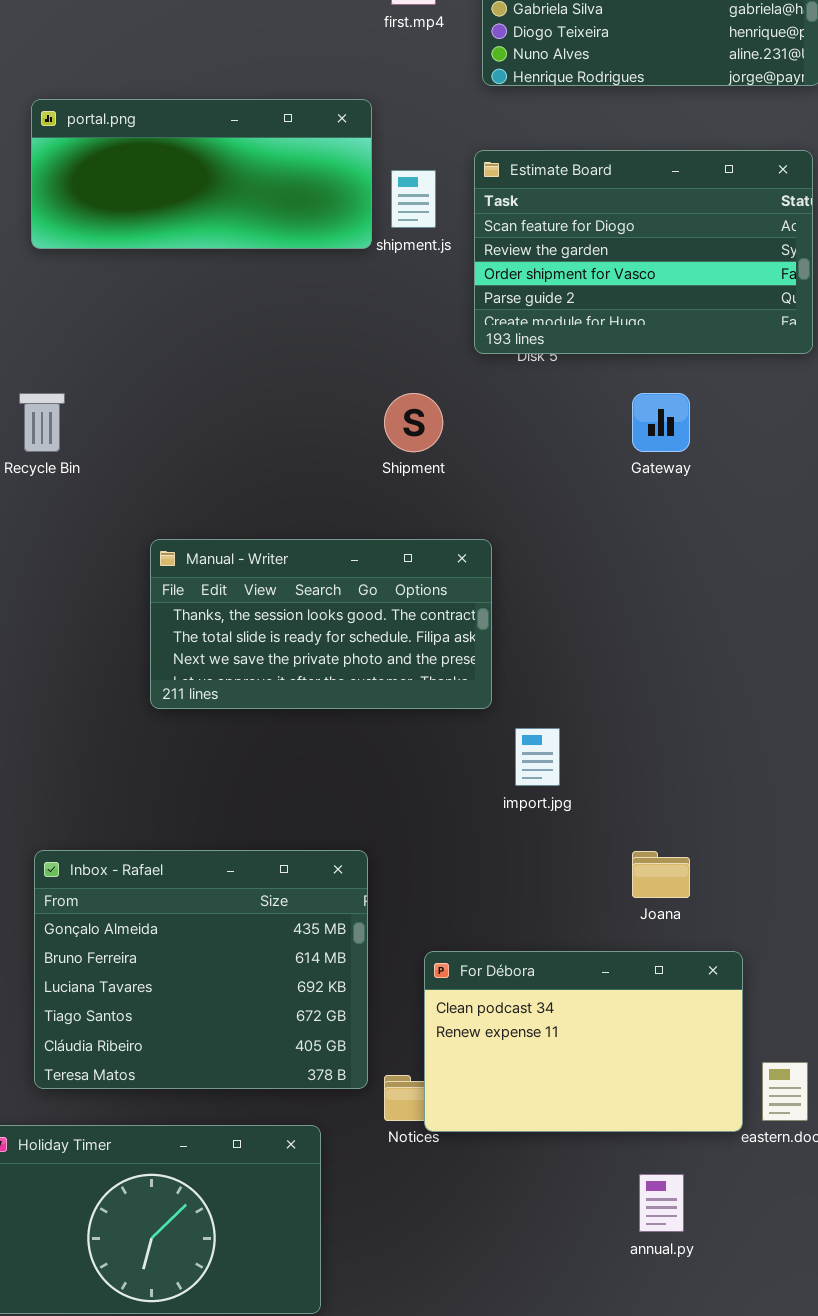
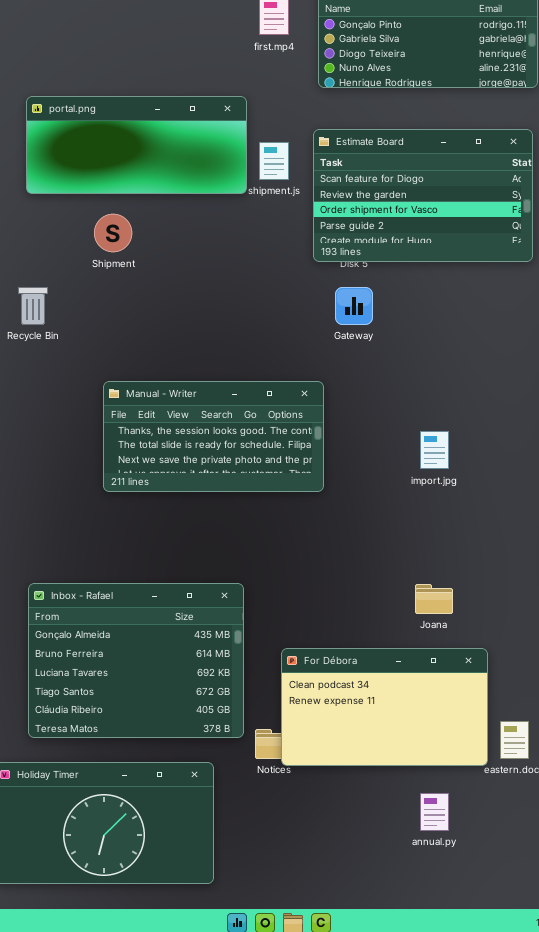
Shipment: [384,393,443,452] -> [94,214,132,252], moved
Gateway: [632,393,690,452] -> [335,287,373,325], moved
import.jpg: [515,728,560,786] -> [420,431,449,469], moved

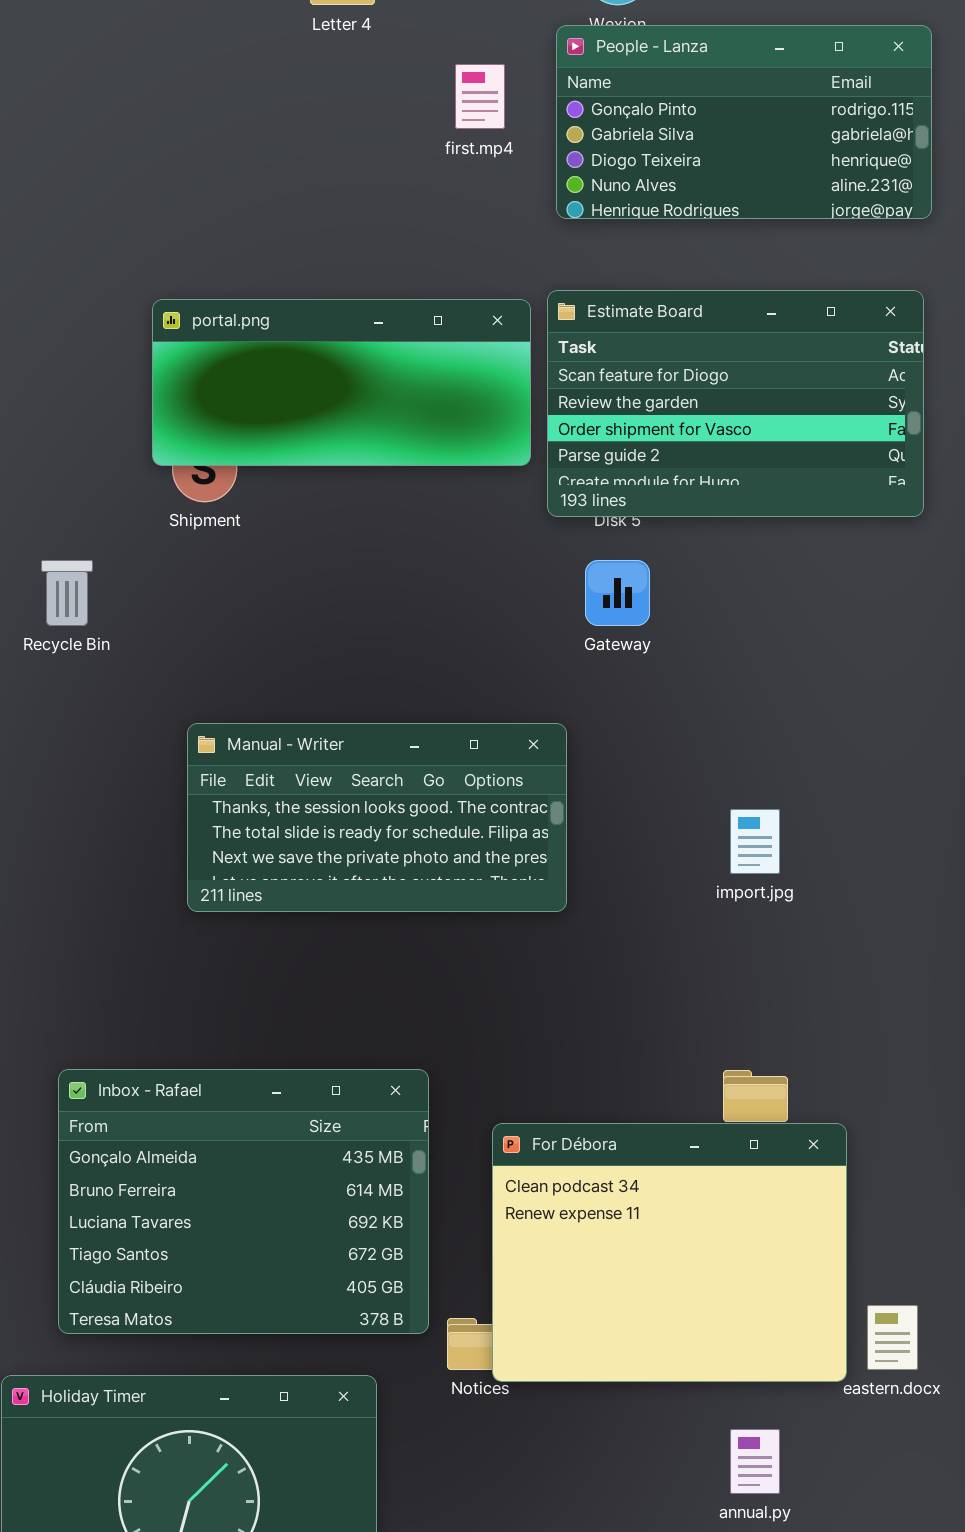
portal.png: [26,96,247,194] -> [152,299,531,466], moved
For Débora: [281,648,488,766] -> [492,1123,847,1382], resized

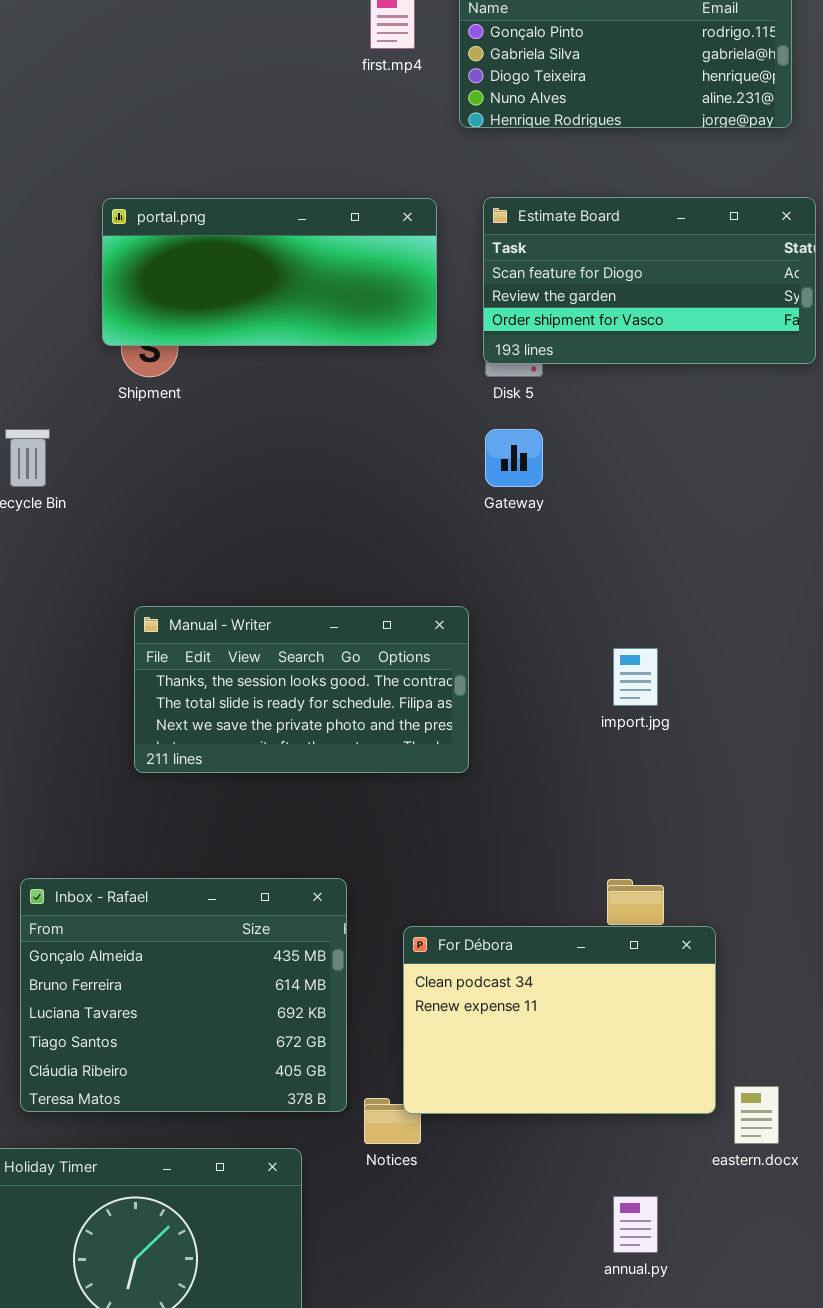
Estimate Board: [547,290,924,517] -> [483,197,816,364], moved, resized
Manual - Writer: [187,723,567,912] -> [134,606,469,773], moved
For Débora: [492,1123,847,1382] -> [403,926,716,1114], resized

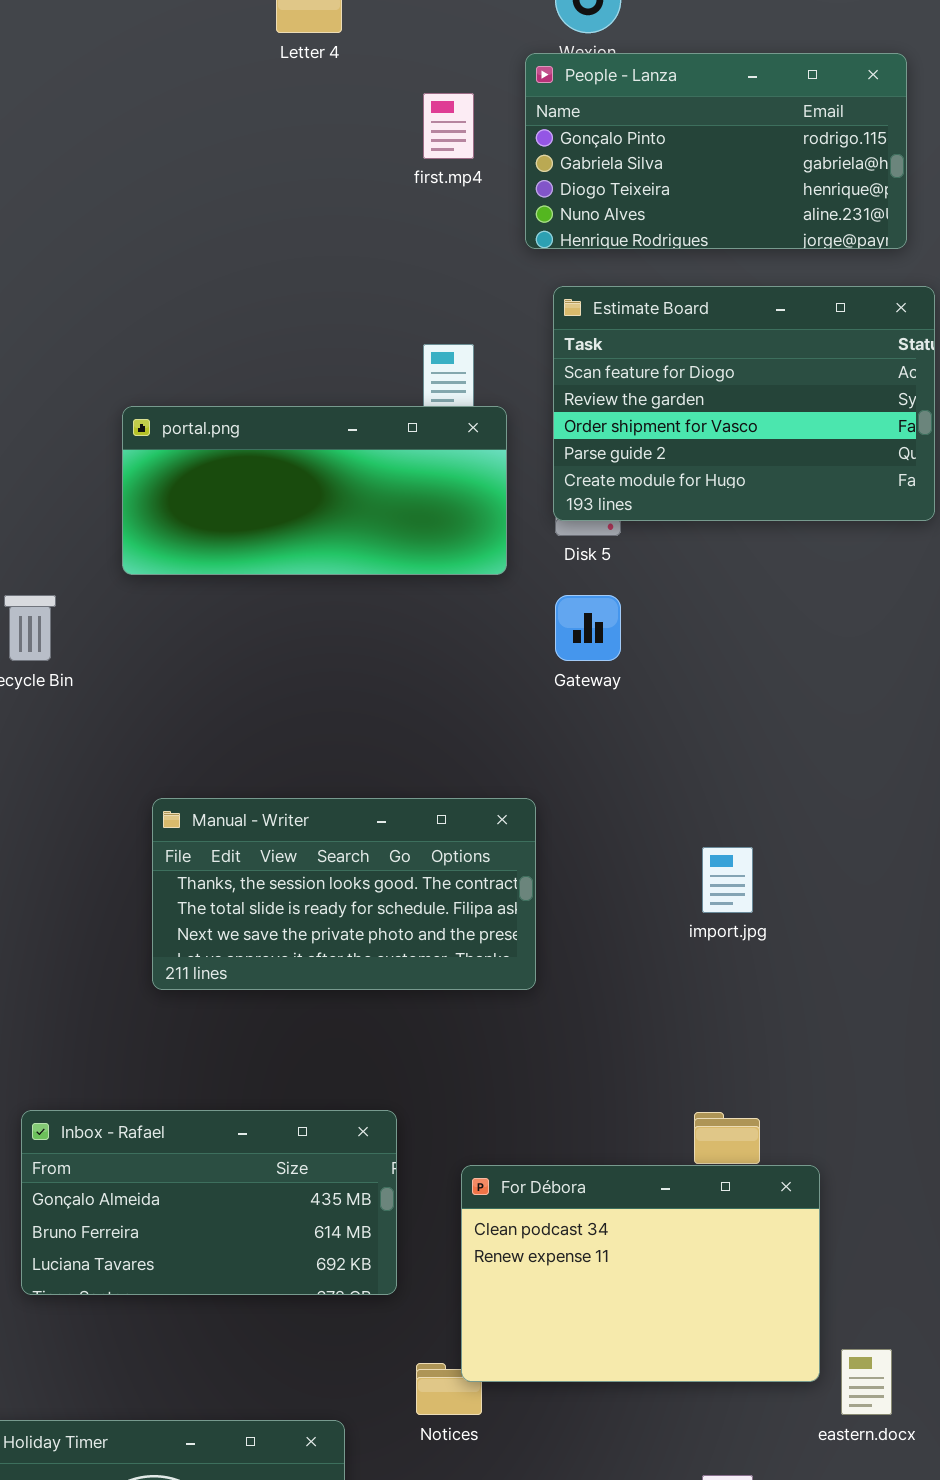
Estimate Board: [483,197,816,364] -> [553,286,935,521], resized
portal.png: [102,198,437,346] -> [122,406,507,575], moved
Inbox - Rafael: [20,878,347,1112] -> [21,1110,397,1295], resized

